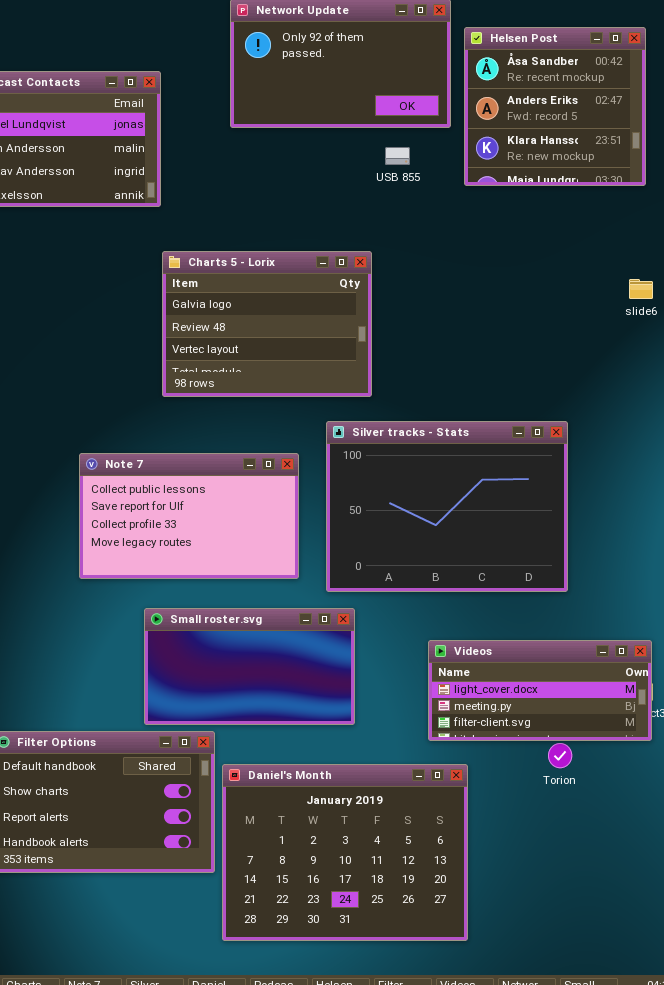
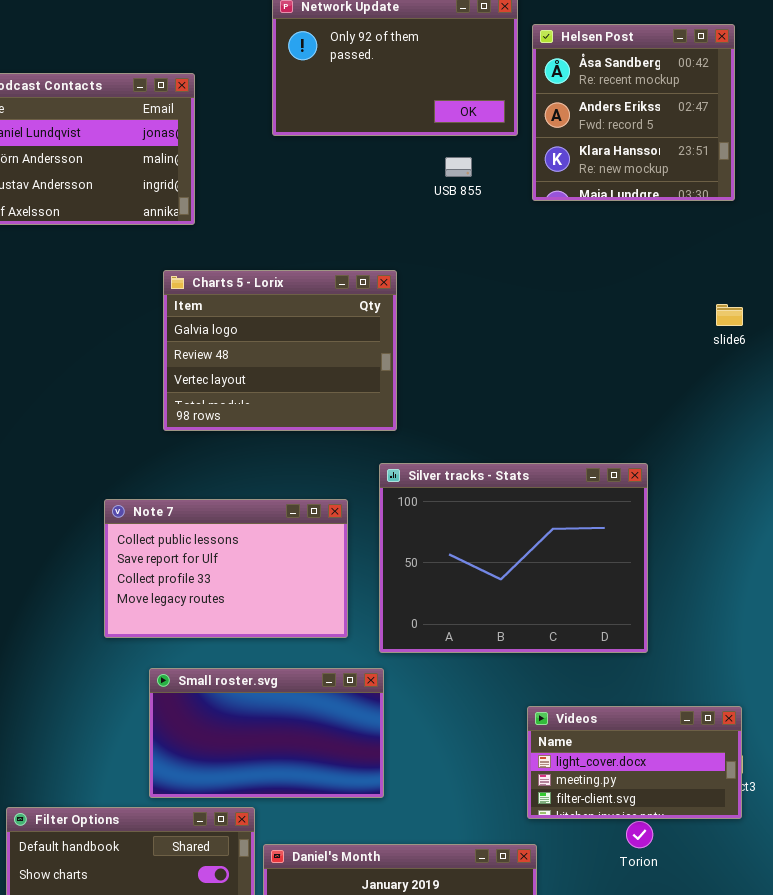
Charts 5 - Lorix: [162,251,372,397] -> [163,270,397,431], moved
Small roster.svg: [144,608,355,725] -> [149,668,384,798], moved
Videos: [428,640,652,741] -> [527,706,742,819], resized

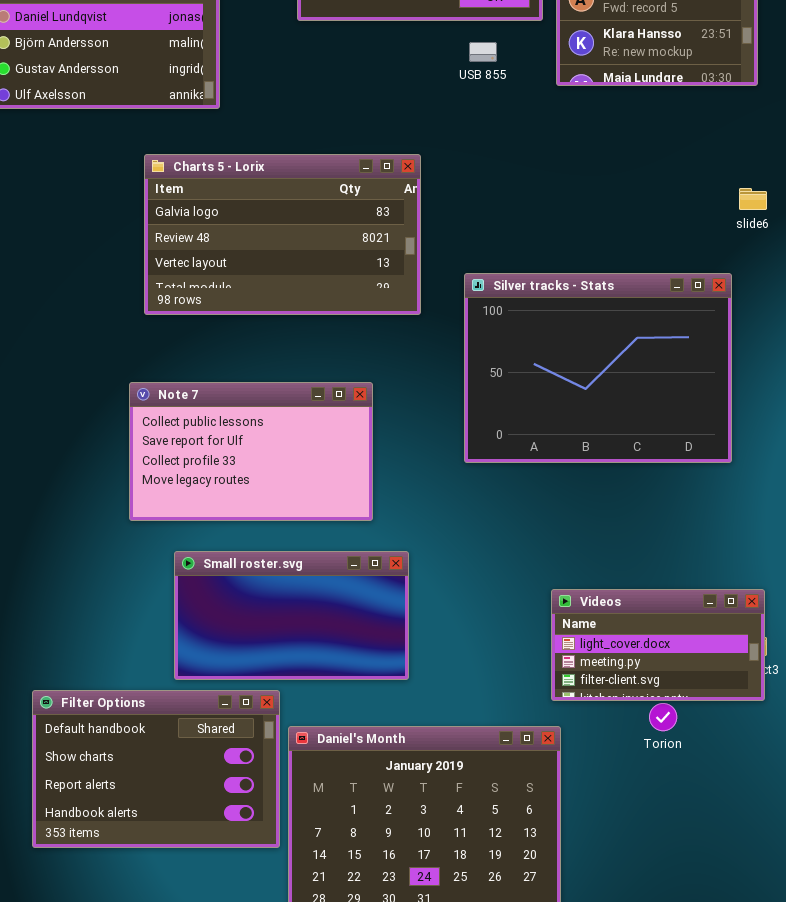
Charts 5 - Lorix: [163,270,397,431] -> [144,154,421,315], resized
Silver tracks - Stats: [379,463,648,653] -> [464,273,732,463], moved

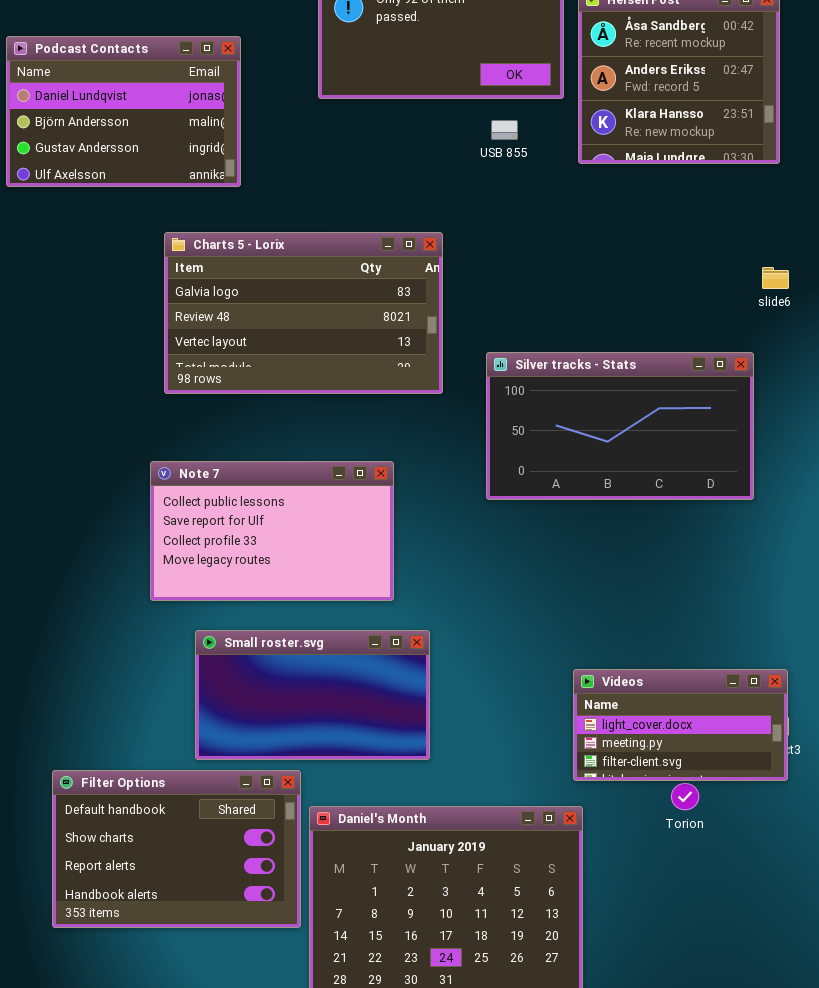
Silver tracks - Stats: [464,273,732,463] -> [486,352,754,500], resized

